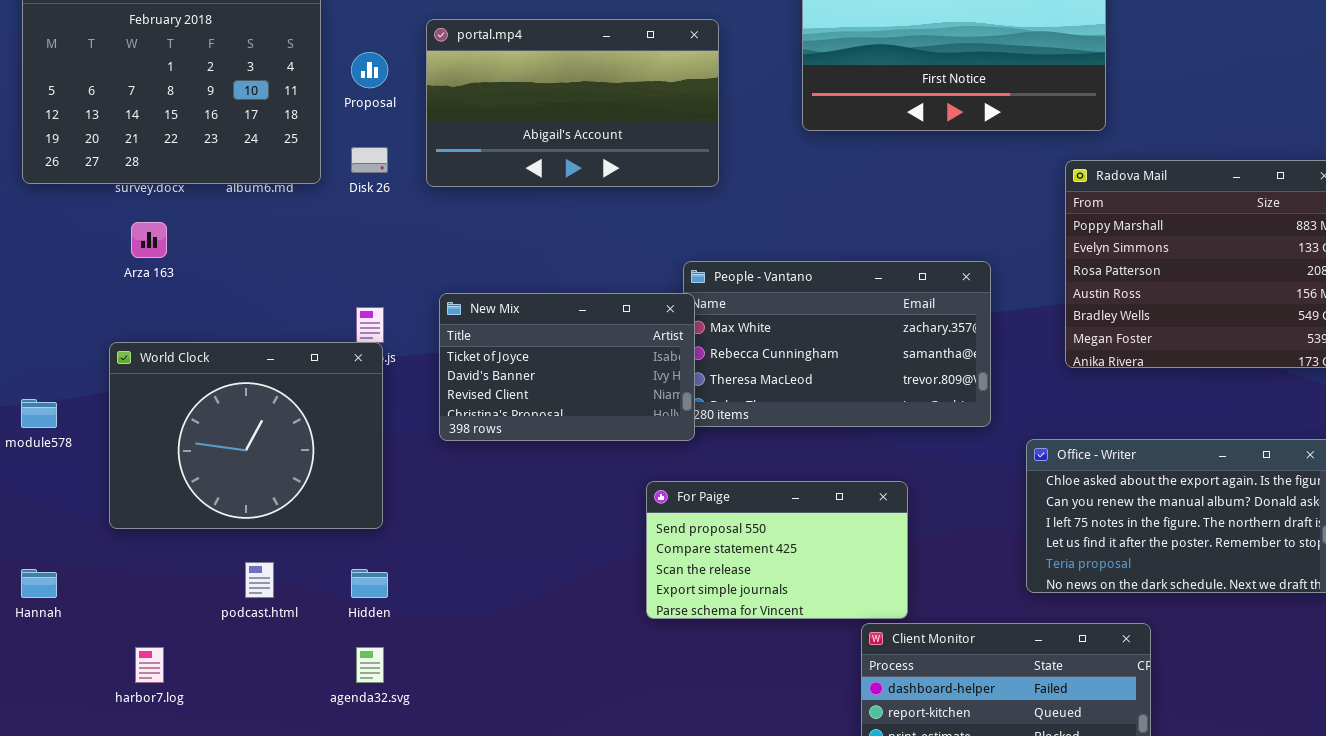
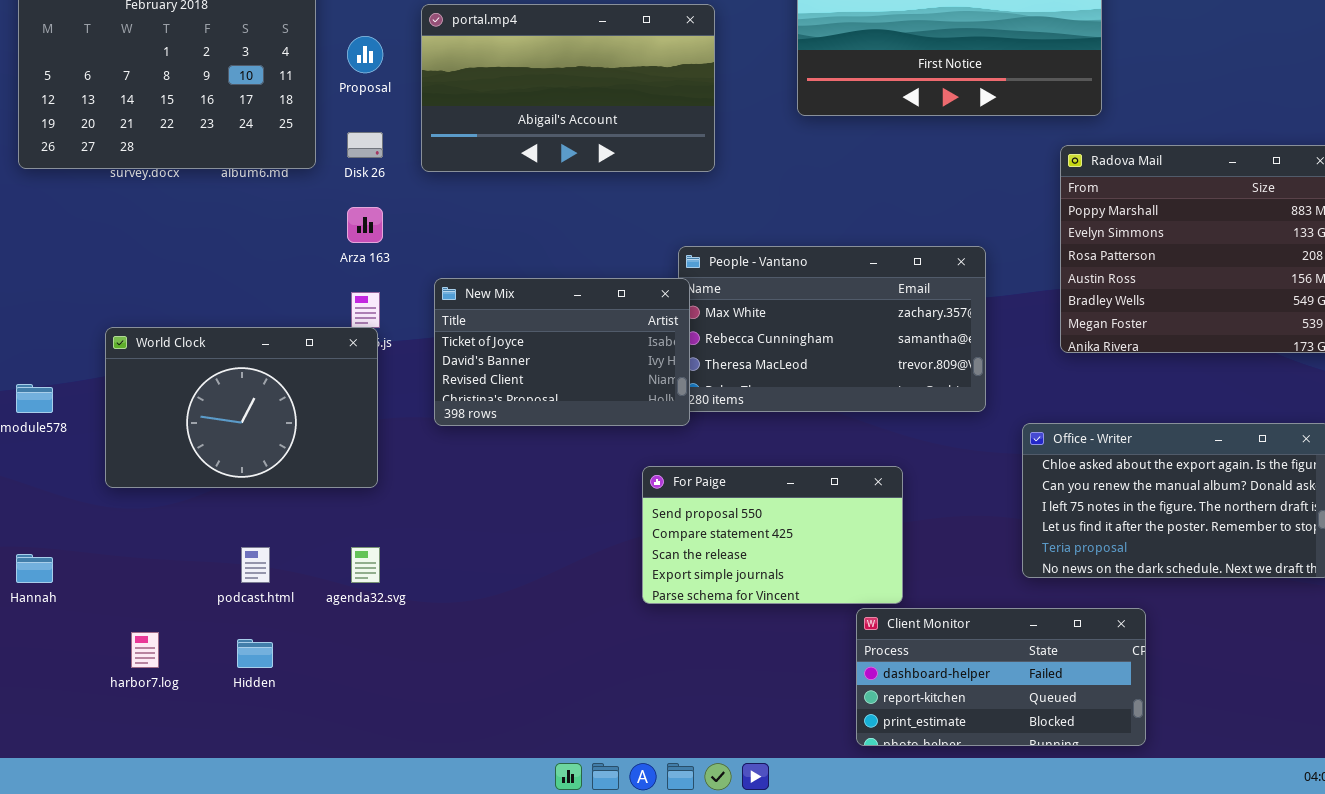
Arza 163: [131,222,167,258] -> [347,207,383,243], moved
World Clock: [109,342,383,529] -> [105,327,378,488], resized
Hidden: [351,569,388,598] -> [237,639,273,668], moved
agenda32.svg: [356,647,384,683] -> [351,547,380,583], moved

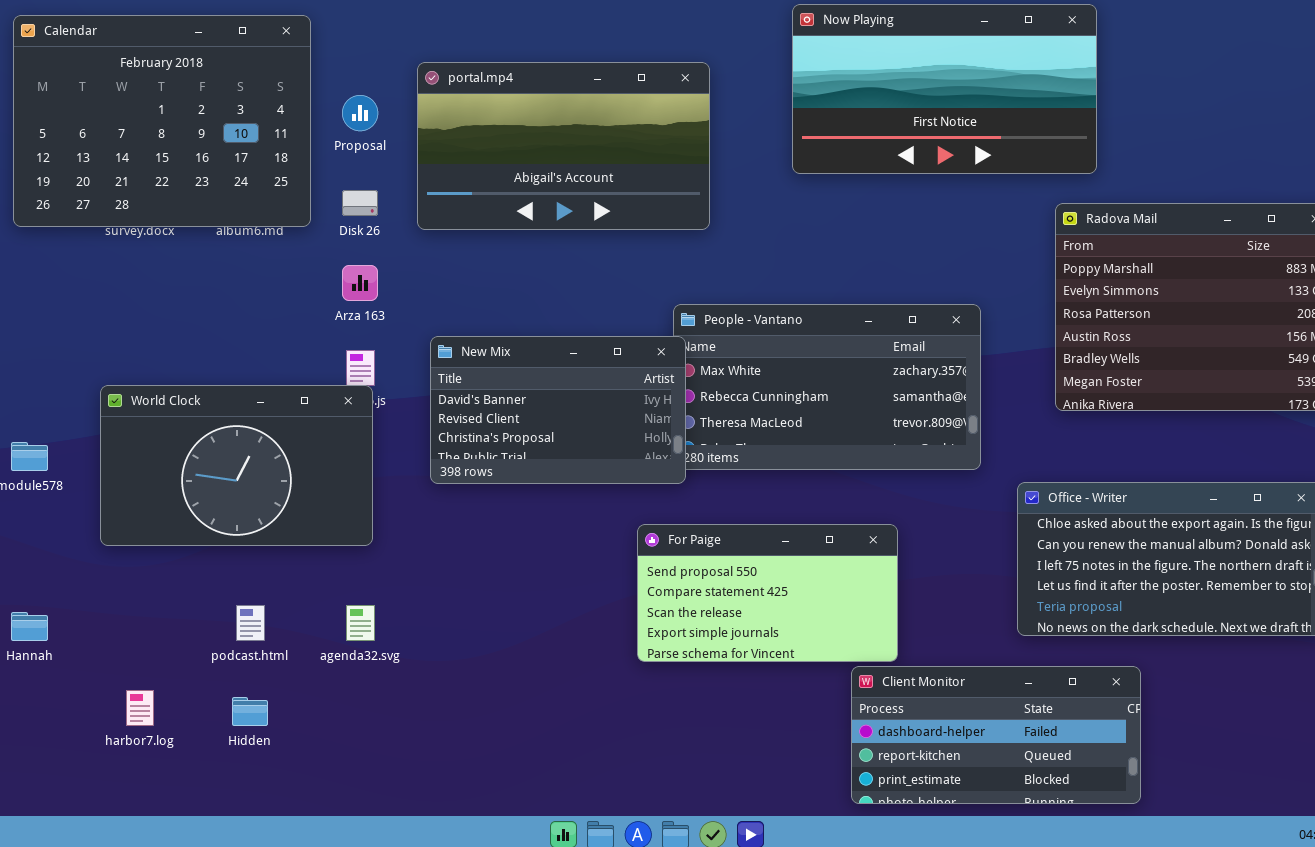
New Mix: [434,278,690,426] -> [430,336,686,484], scrolled down 1 row

